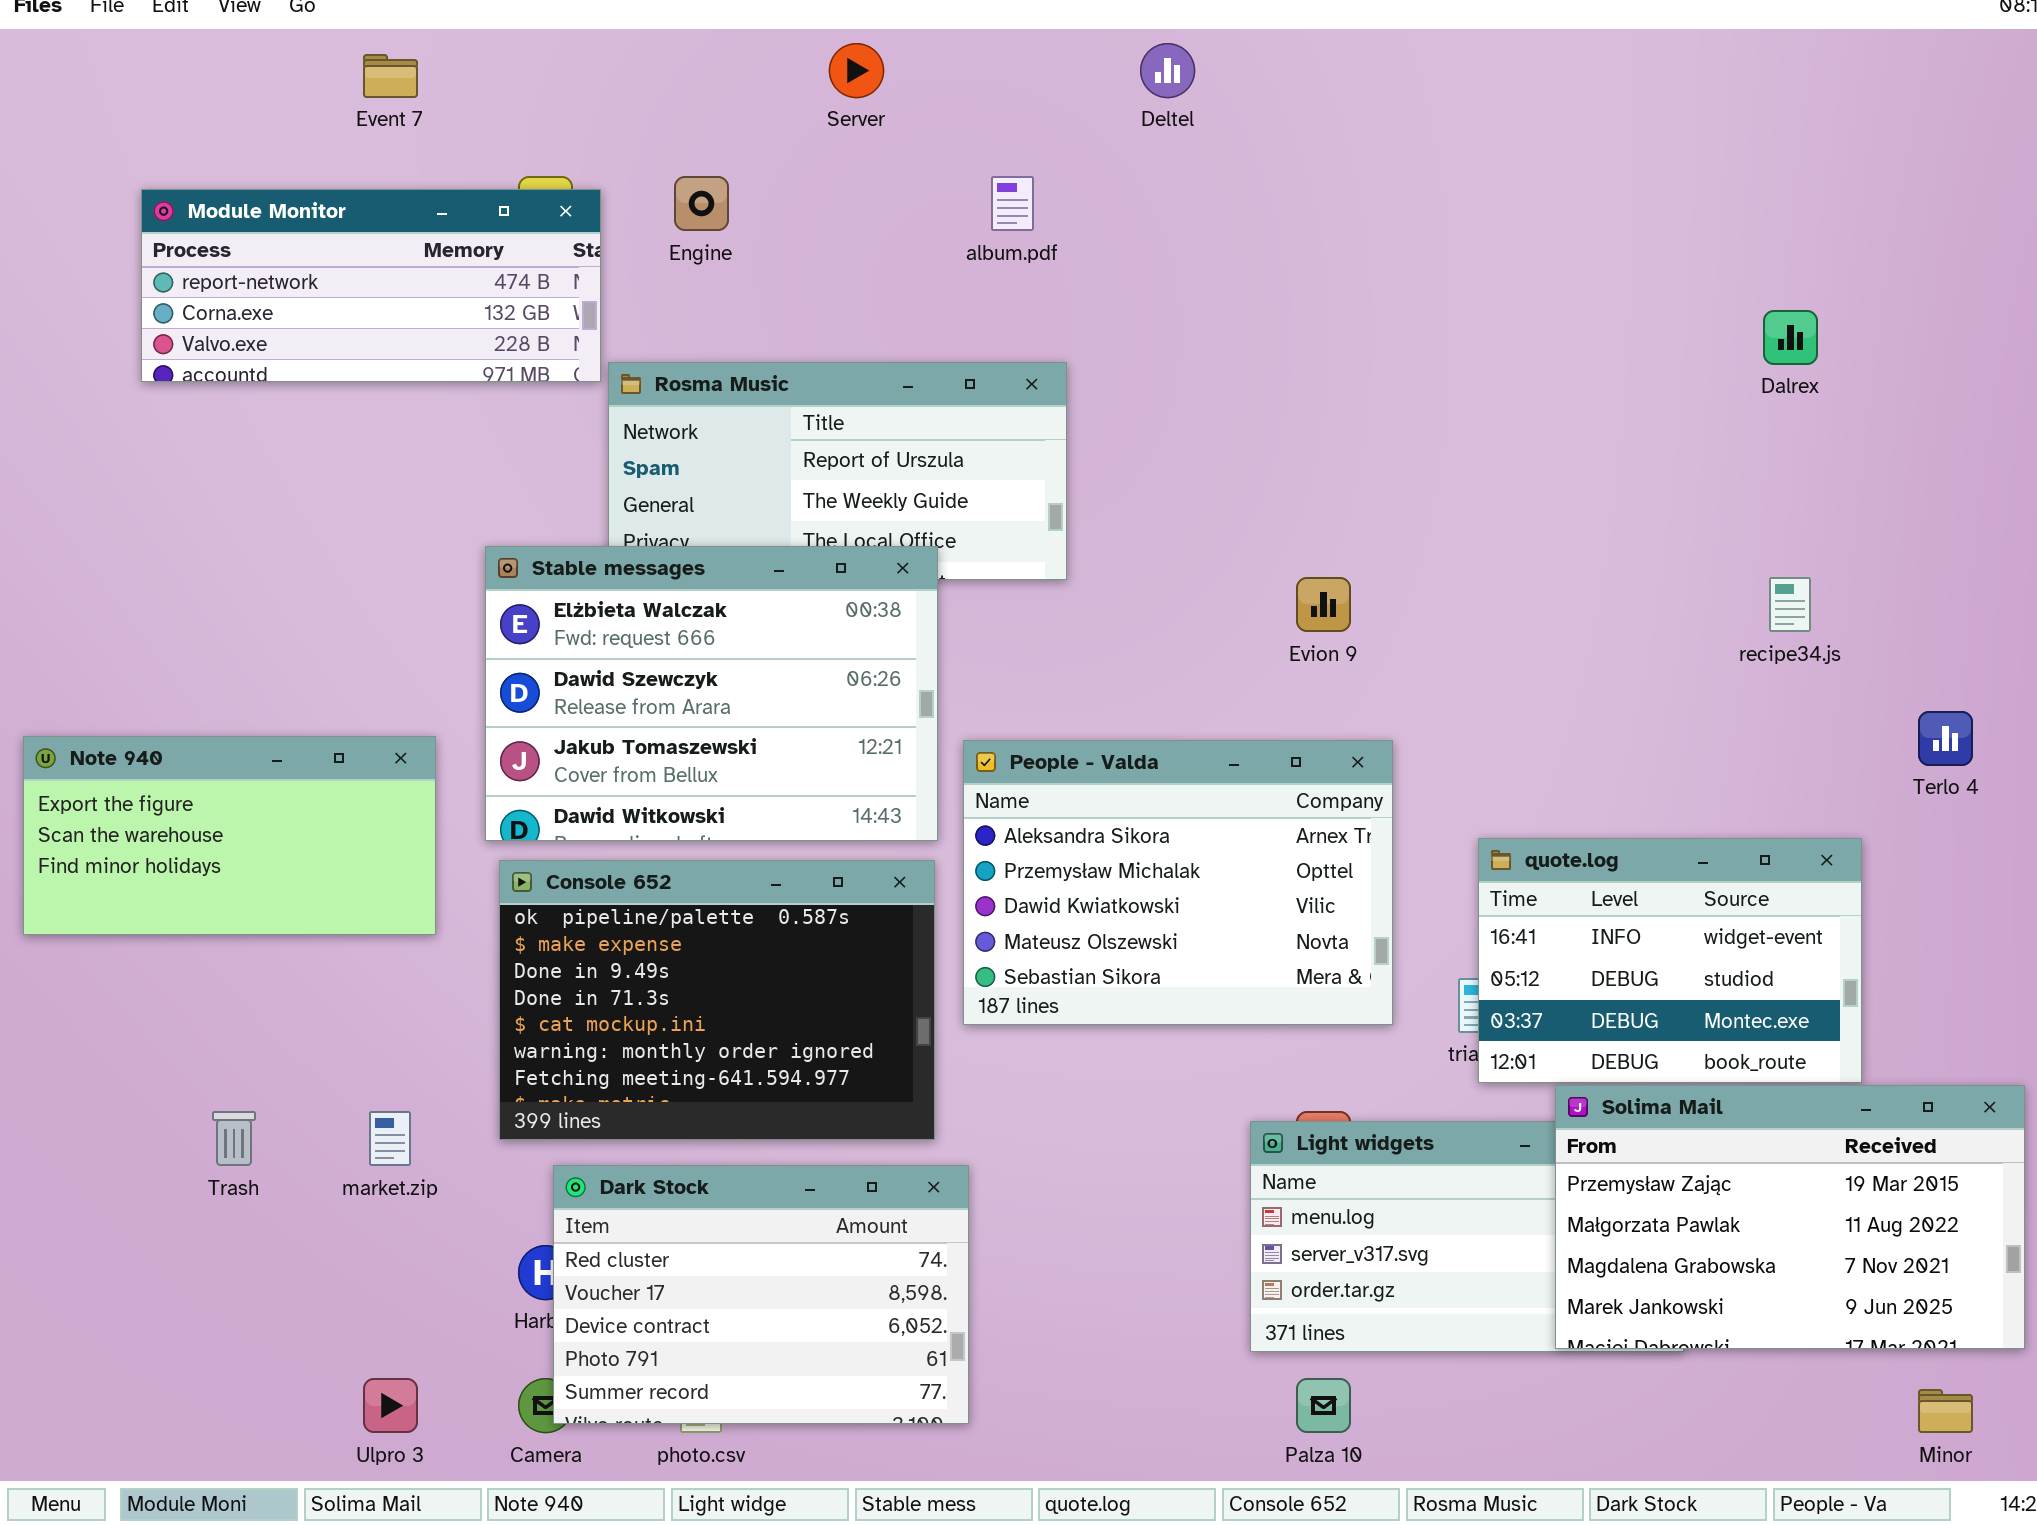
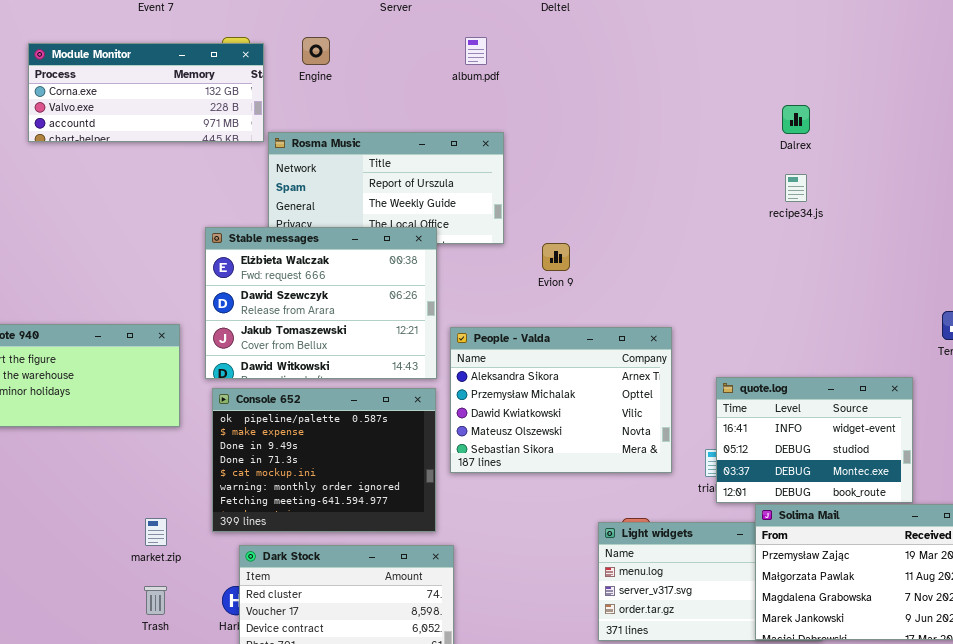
Module Monitor: [141,189,601,382] -> [28,43,264,142], scrolled down 1 row
Dalrex: [1763,310,1818,365] -> [782,105,810,134], moved
Evion 9: [1296,577,1351,632] -> [542,243,570,271], moved
recipe34.js: [1769,577,1811,632] -> [785,174,807,202], moved
Trash: [212,1111,256,1166] -> [144,586,167,615], moved

